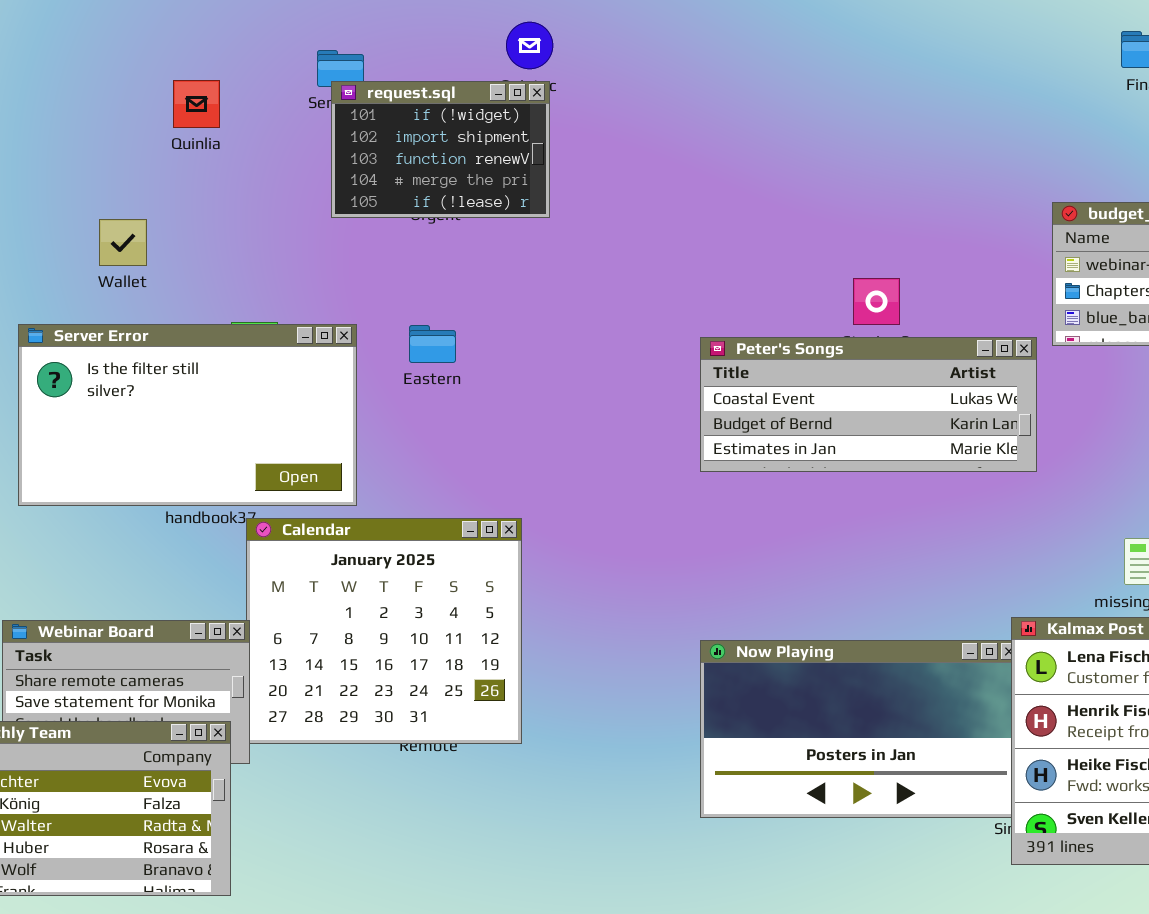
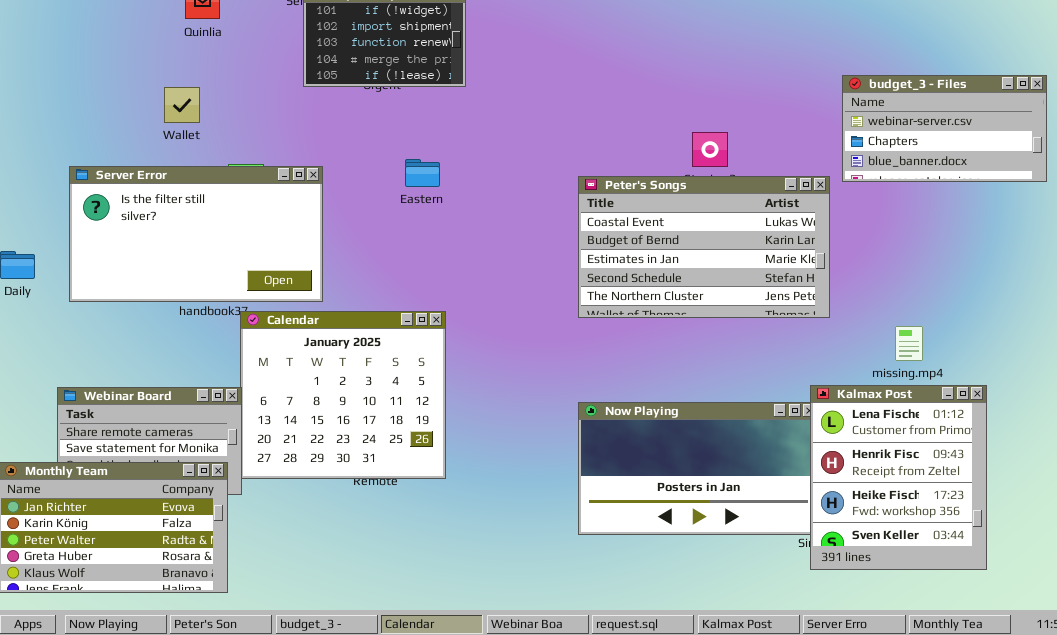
Wallet: [99,219,147,266] -> [164,87,200,123], moved
Eastern: [409,325,456,363] -> [405,159,440,187], moved
Peter's Songs: [700,337,1037,472] -> [578,176,830,318], resized

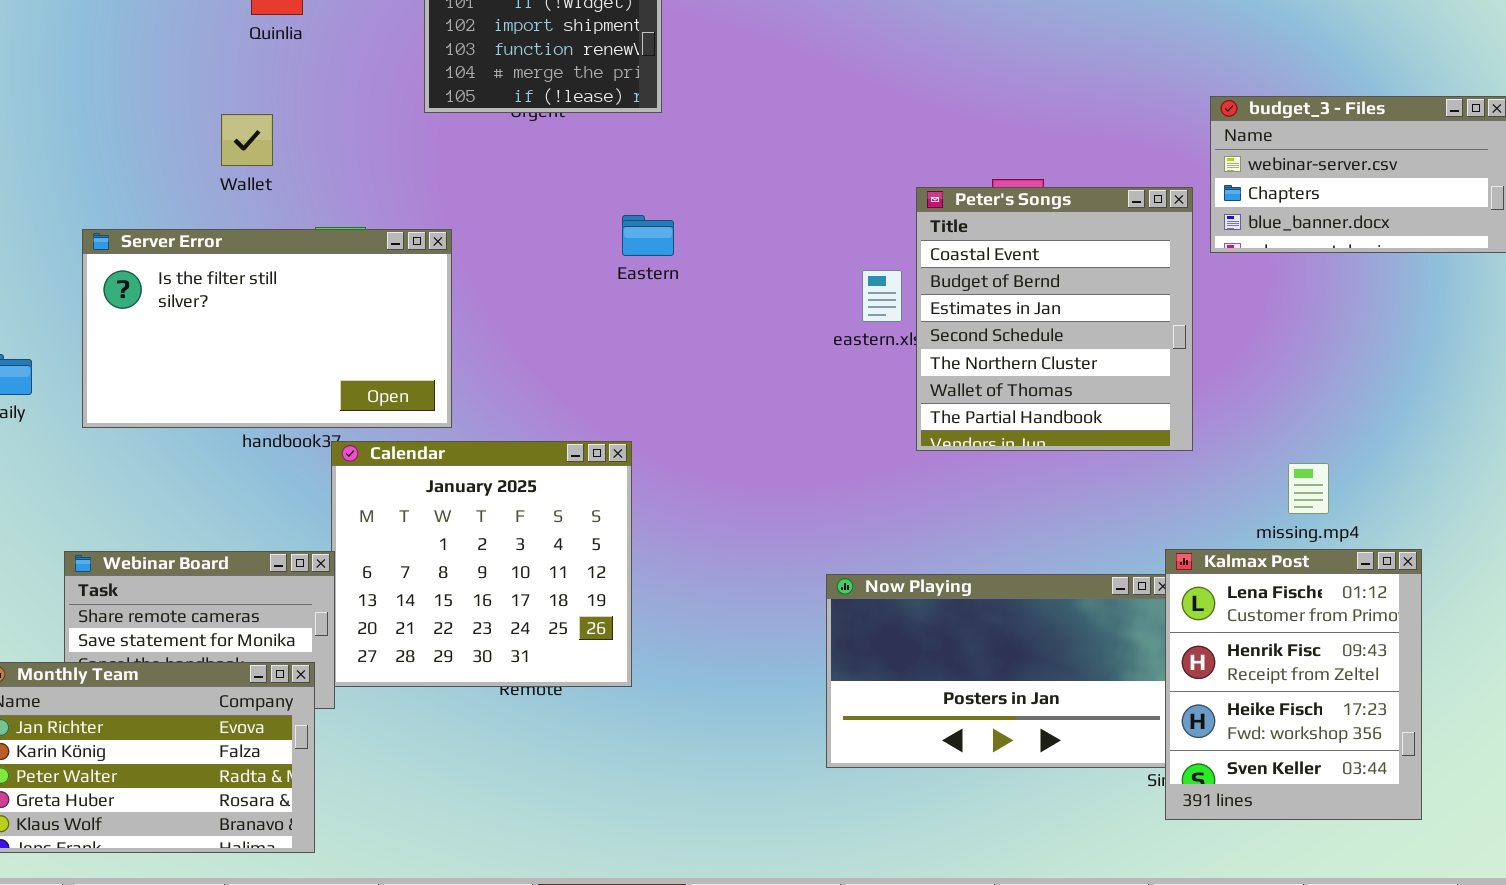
Eastern: [405,159,440,187] -> [622,215,674,256], moved
Peter's Songs: [578,176,830,318] -> [916,187,1193,451], resized

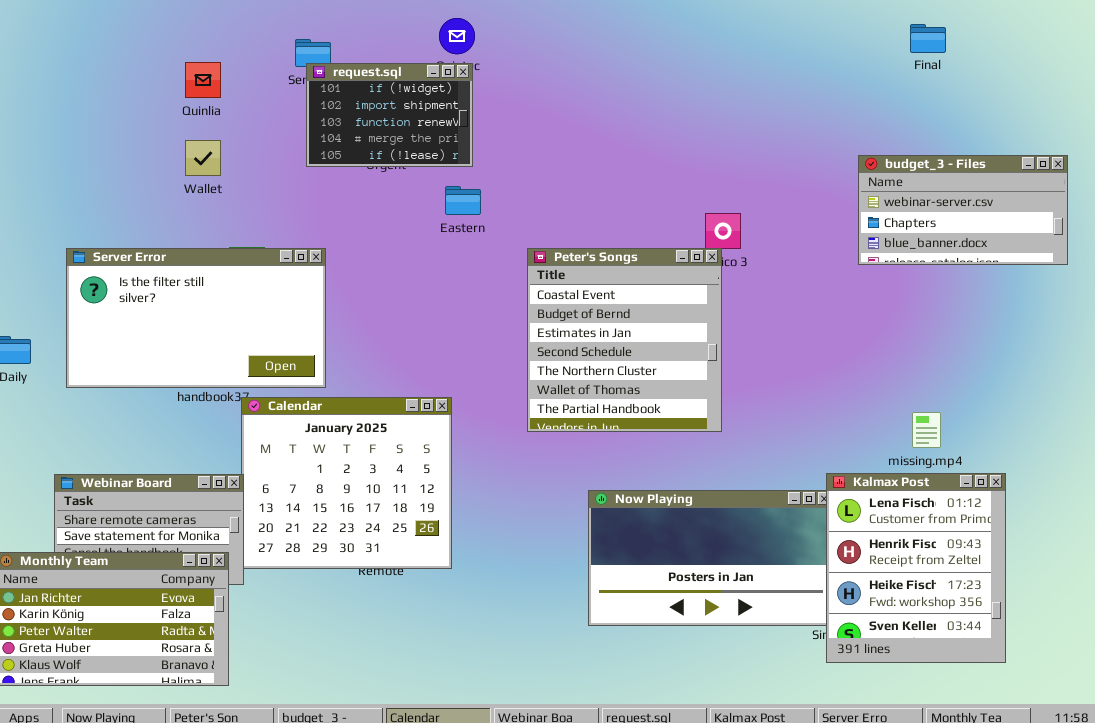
Wallet: [221,114,273,166] -> [185,140,221,176], moved
Peter's Songs: [916,187,1193,451] -> [527,248,722,432], moved
Eastern: [622,215,674,256] -> [445,186,481,215], moved

